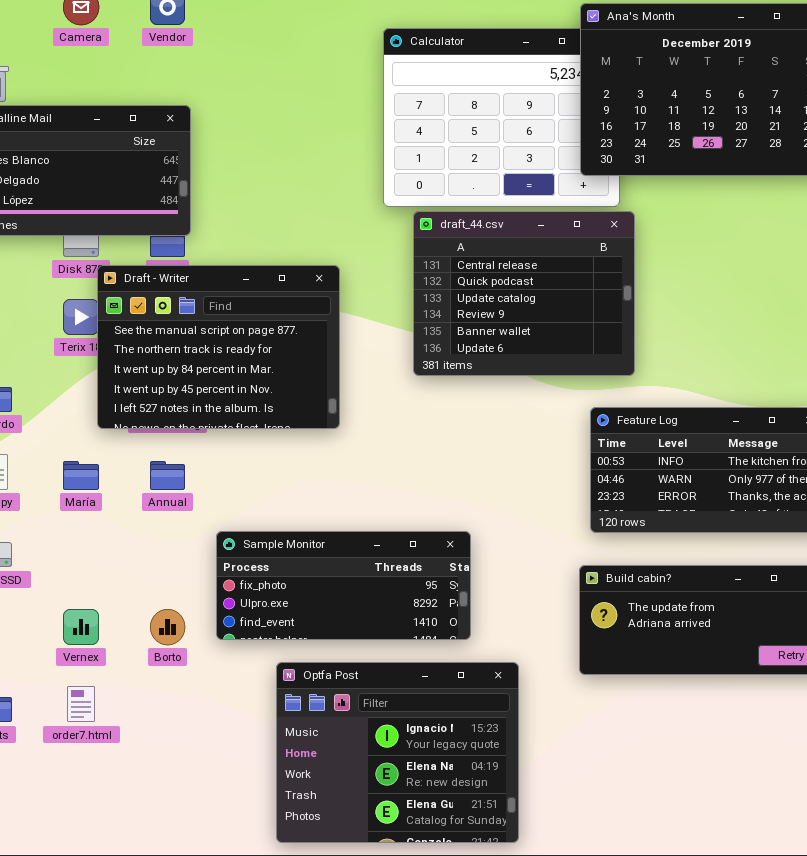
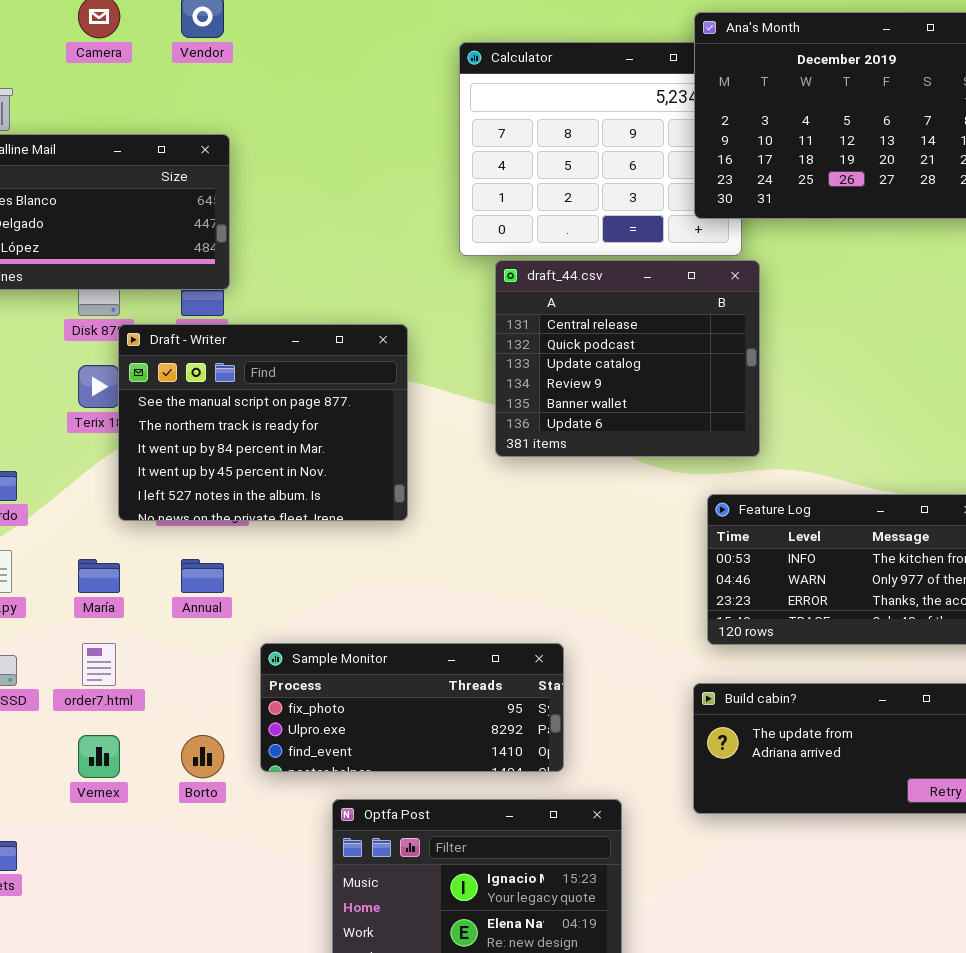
order7.html: [67,686,95,722] -> [82,643,116,686], moved

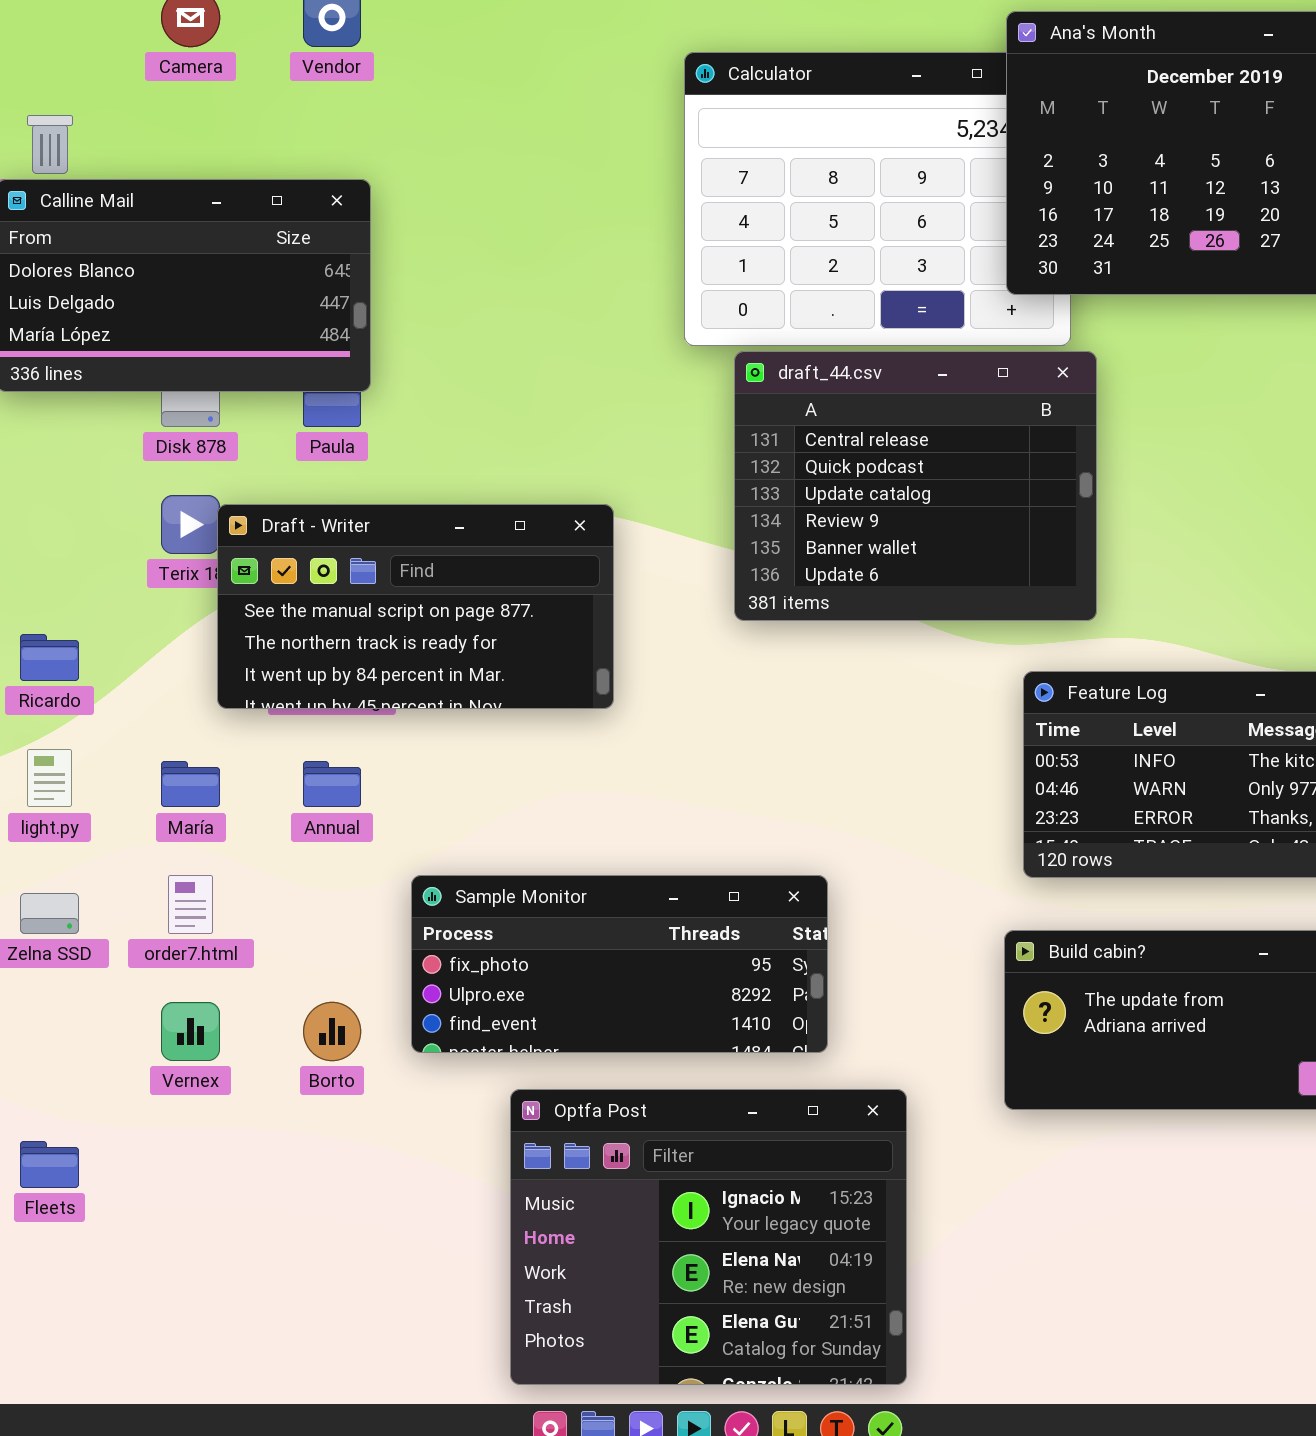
Draft - Writer: [118,324,408,521] -> [217,504,614,709], resized

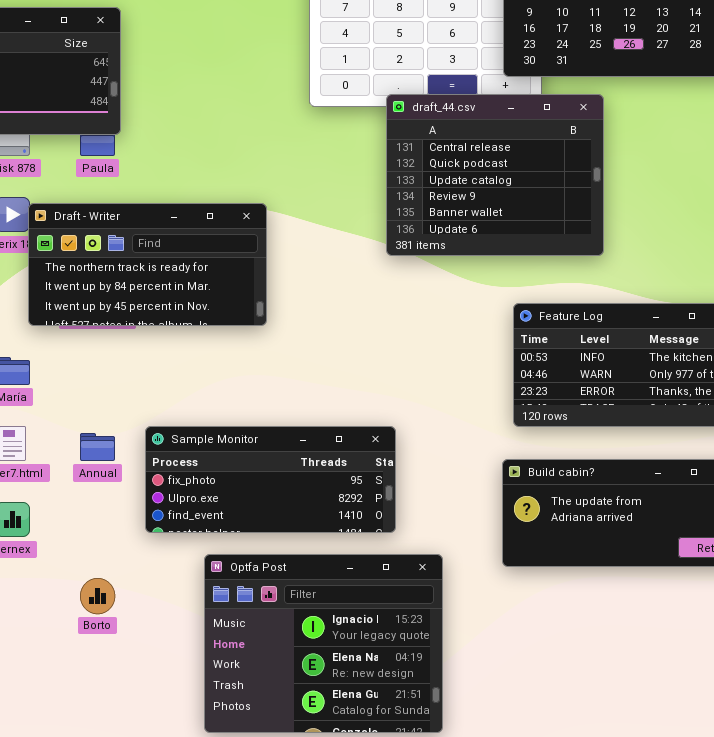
draft_44.csv: [734,351,1097,621] -> [386,94,604,256], moved
Draft - Writer: [217,504,614,709] -> [28,203,267,326], scrolled down 1 row
Annual: [303,761,361,807] -> [80,433,115,461], moved
Borto: [303,1002,361,1061] -> [80,578,115,614], moved

